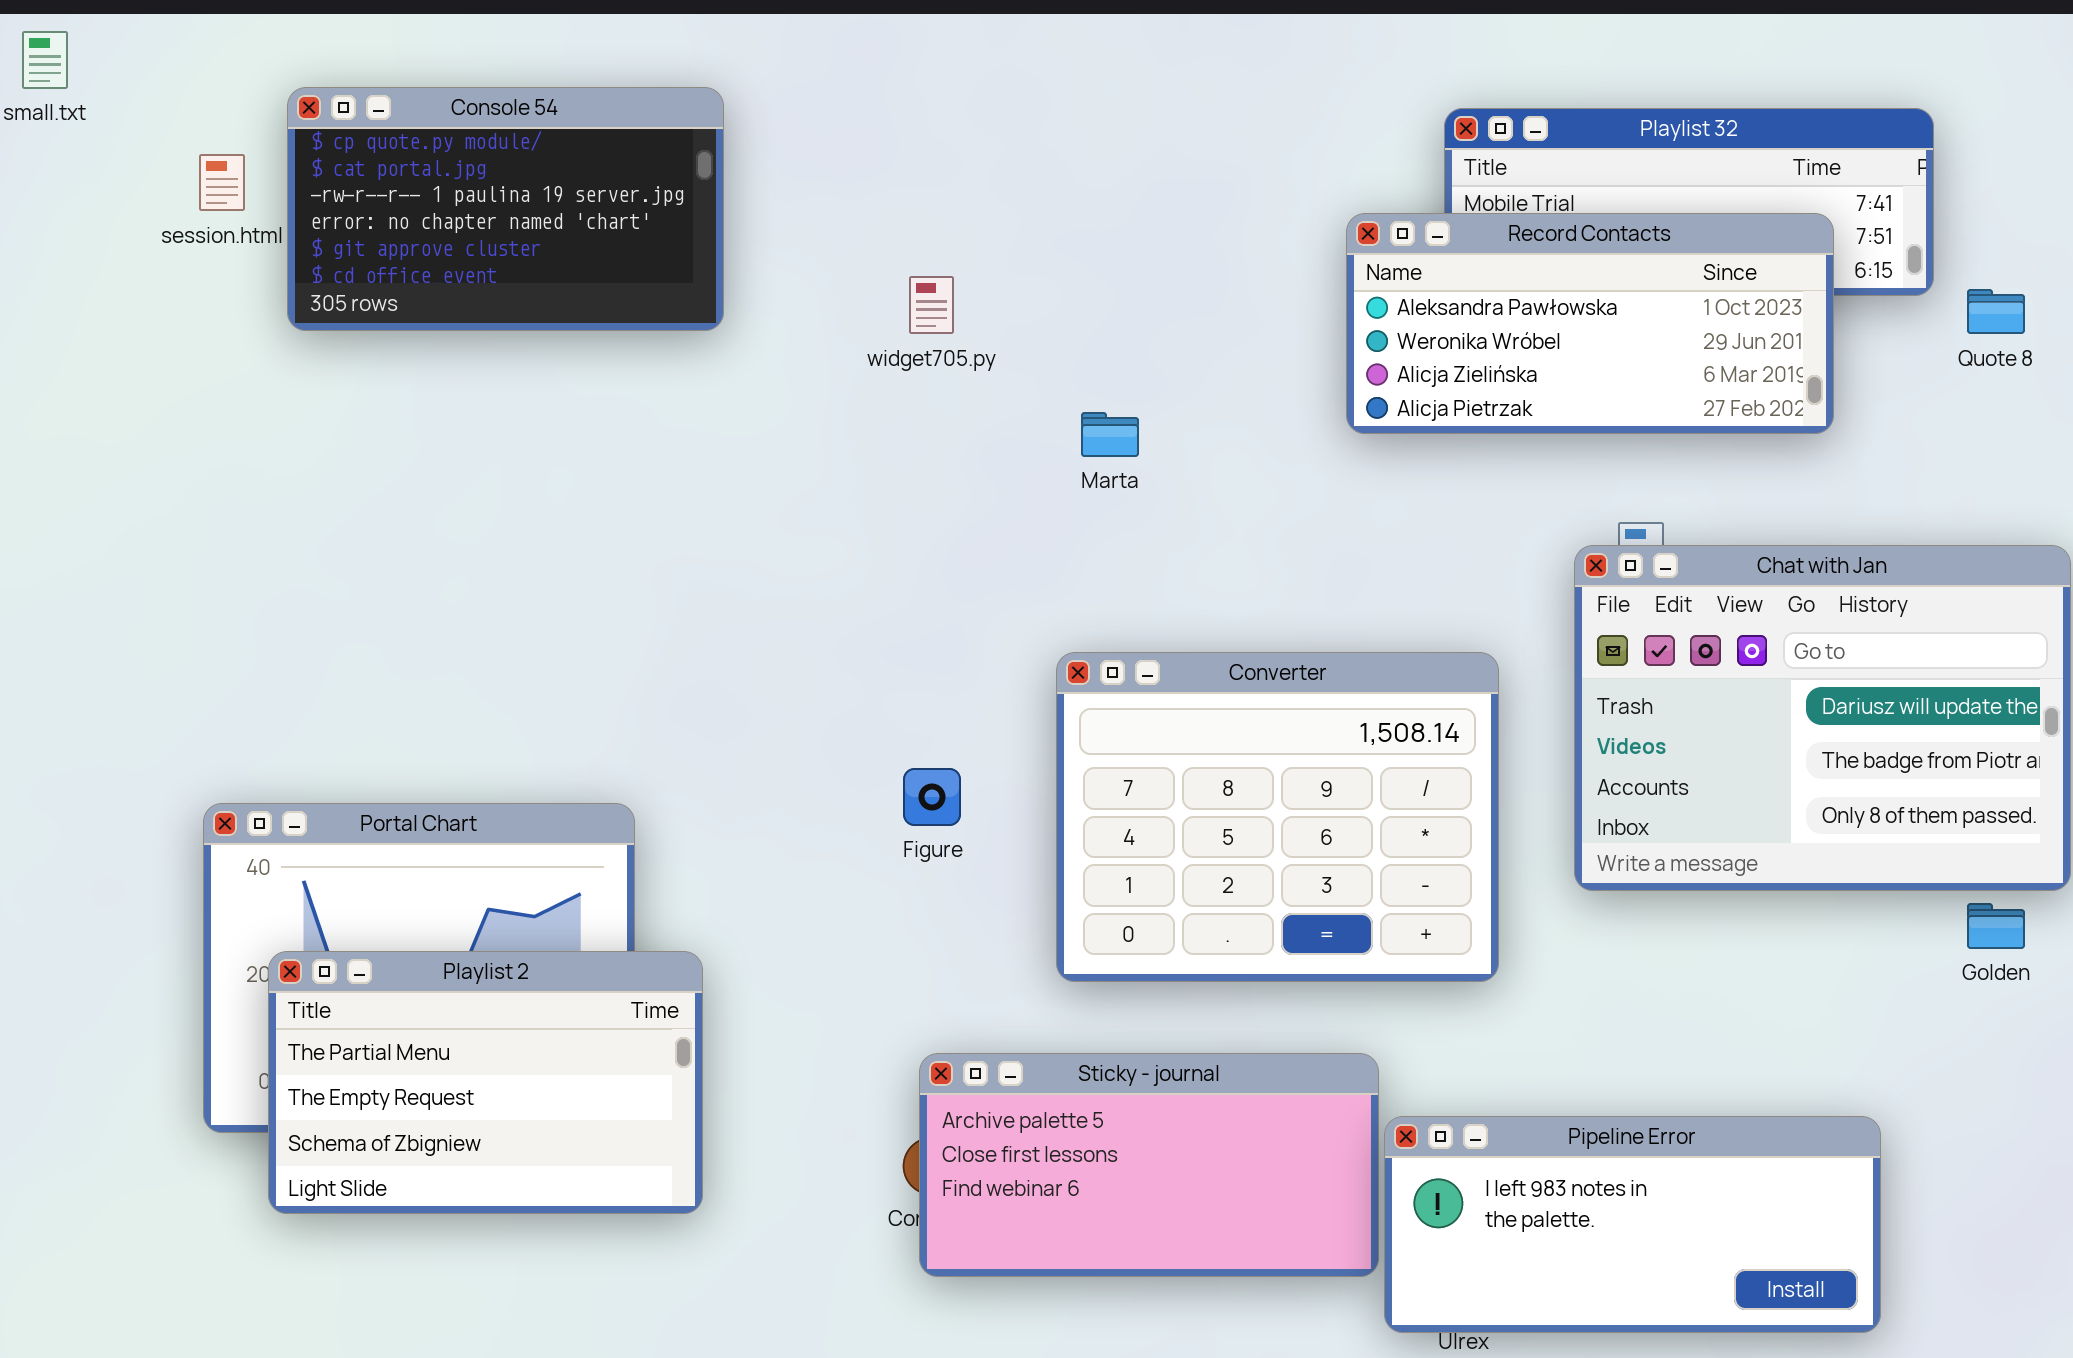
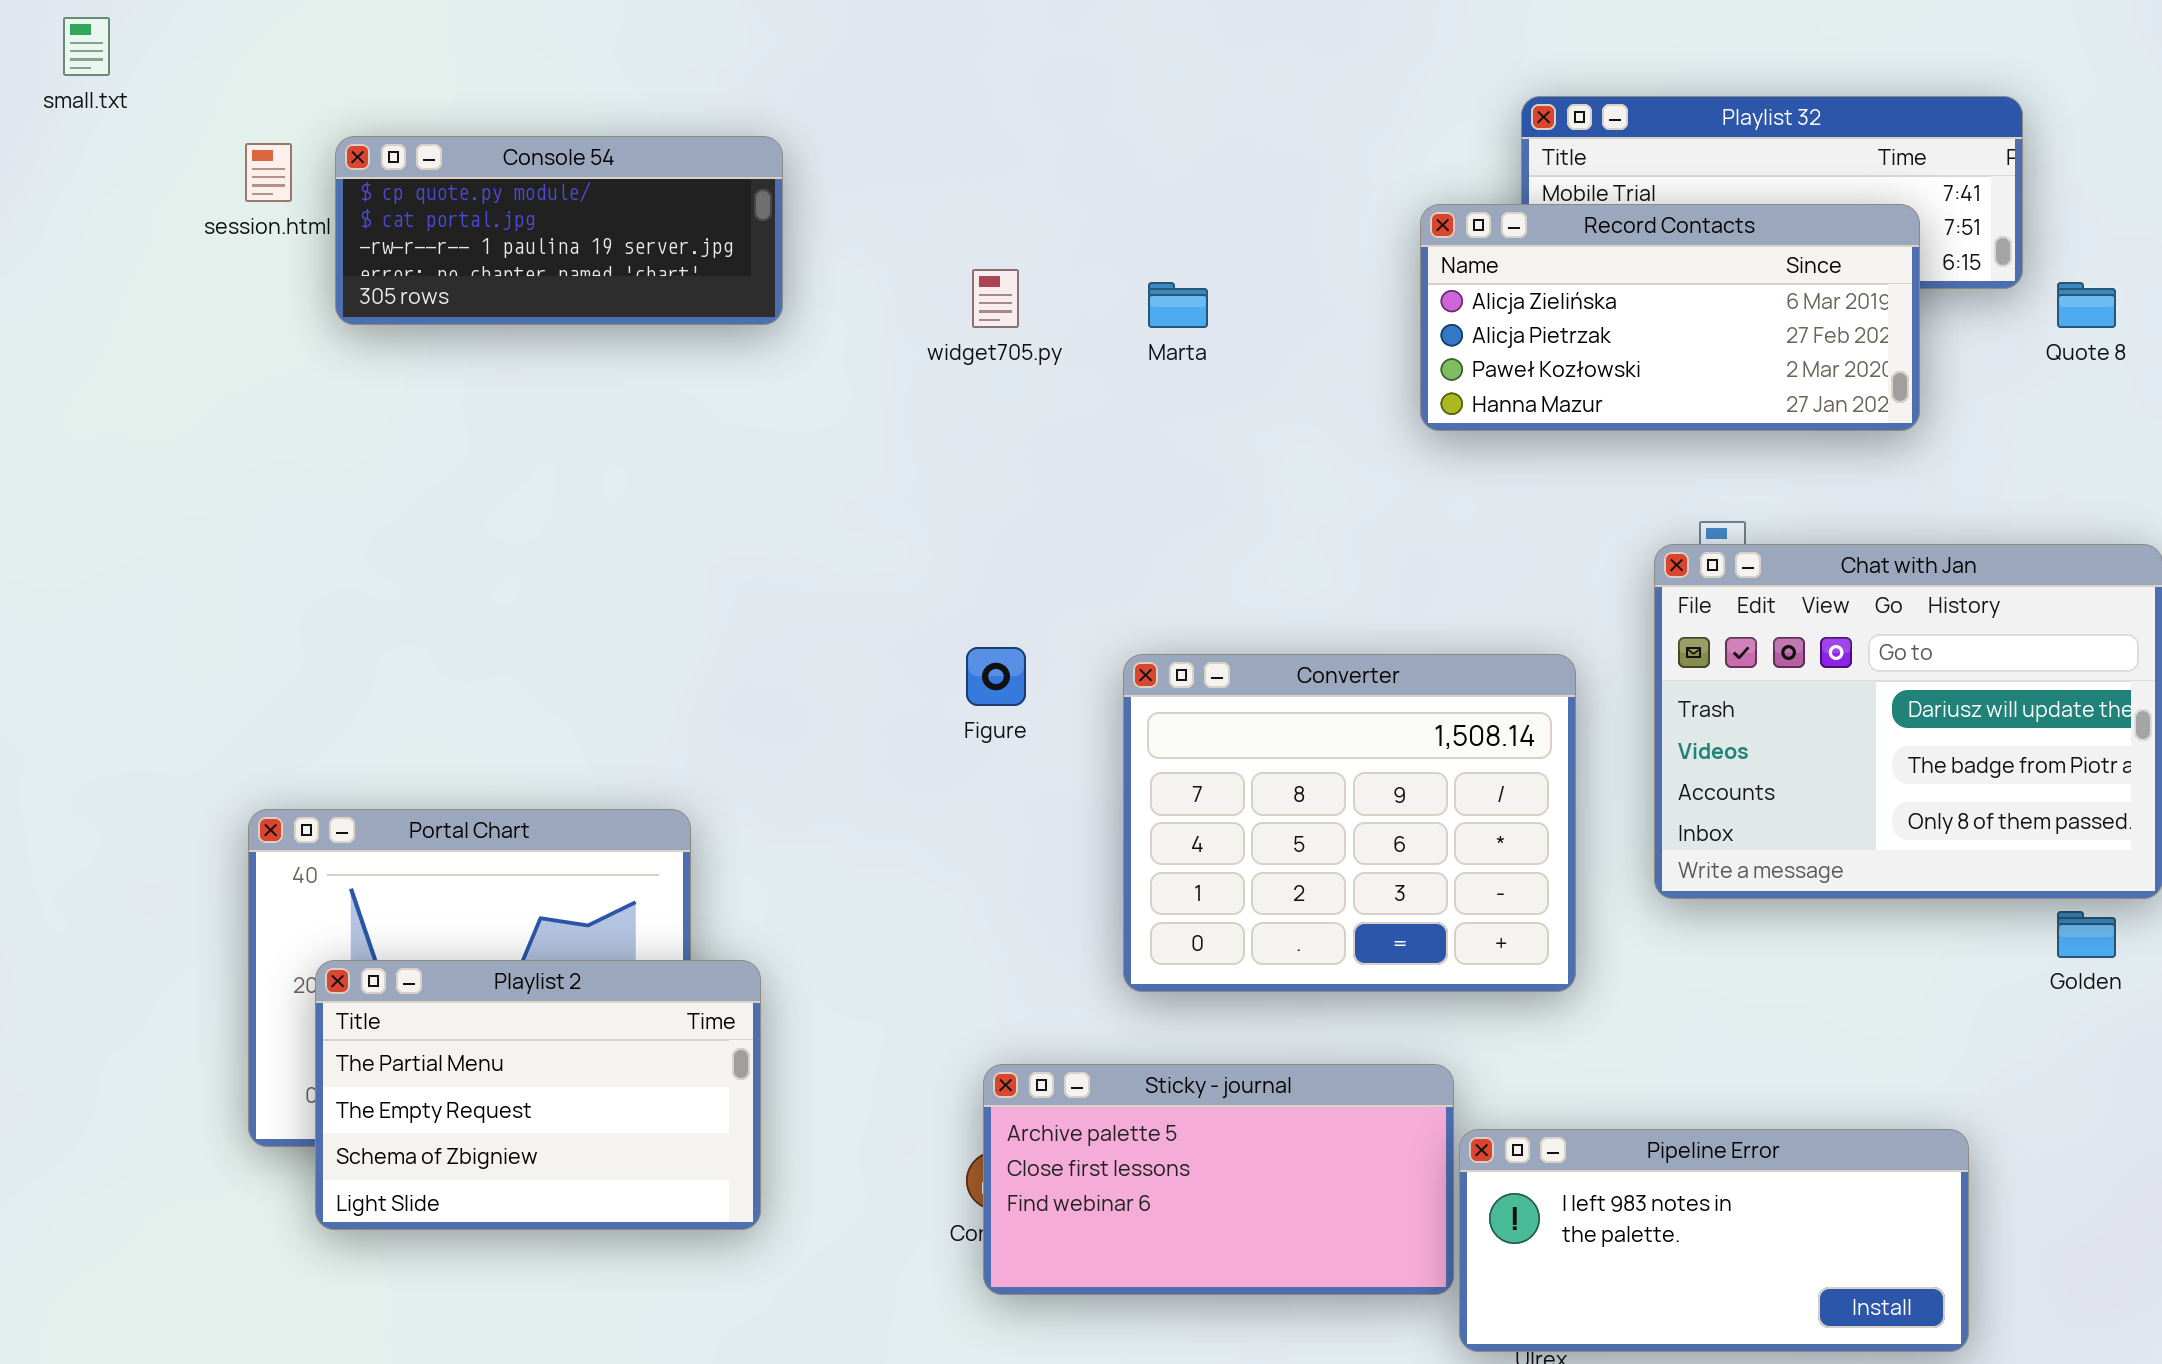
Console 54: [287,87,724,331] -> [335,136,783,325], resized
Record Contacts: [1346,213,1834,434] -> [1420,204,1920,431], scrolled down 2 rows
Marta: [1081,412,1139,457] -> [1148,282,1208,328], moved
Figure: [903,768,961,826] -> [966,647,1026,706], moved

